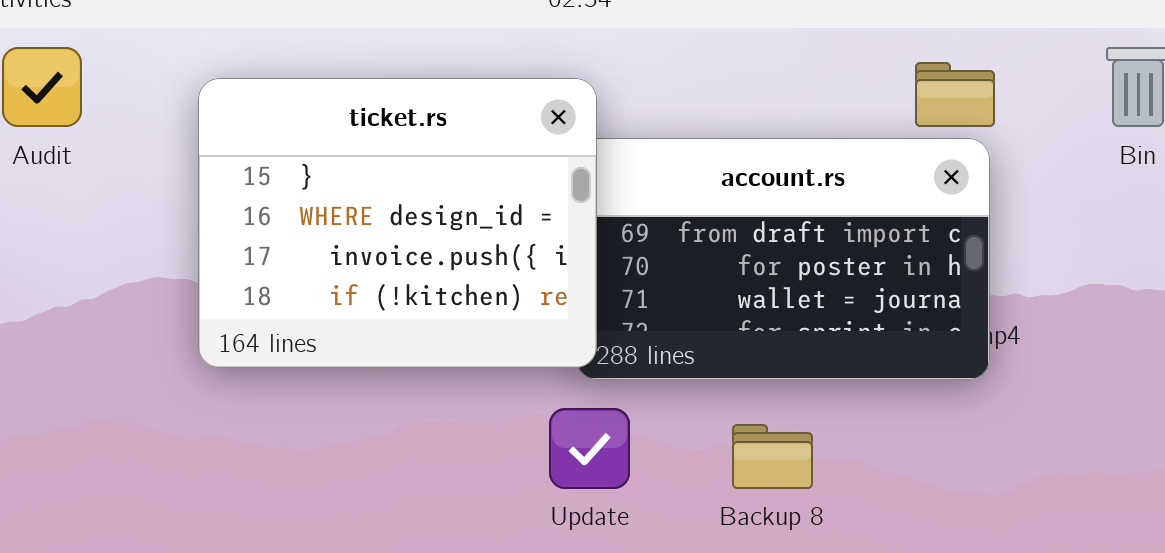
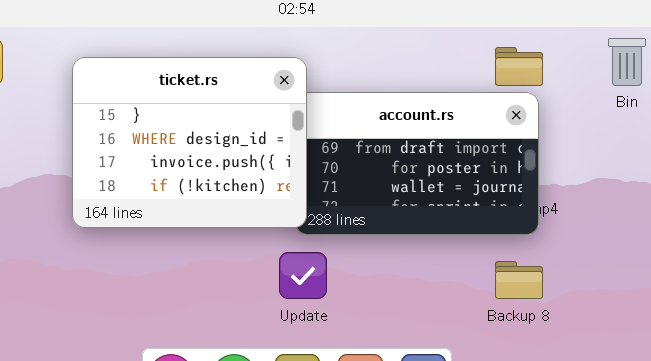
Backup 8: [732,424,813,489] -> [495,261,543,299], moved

